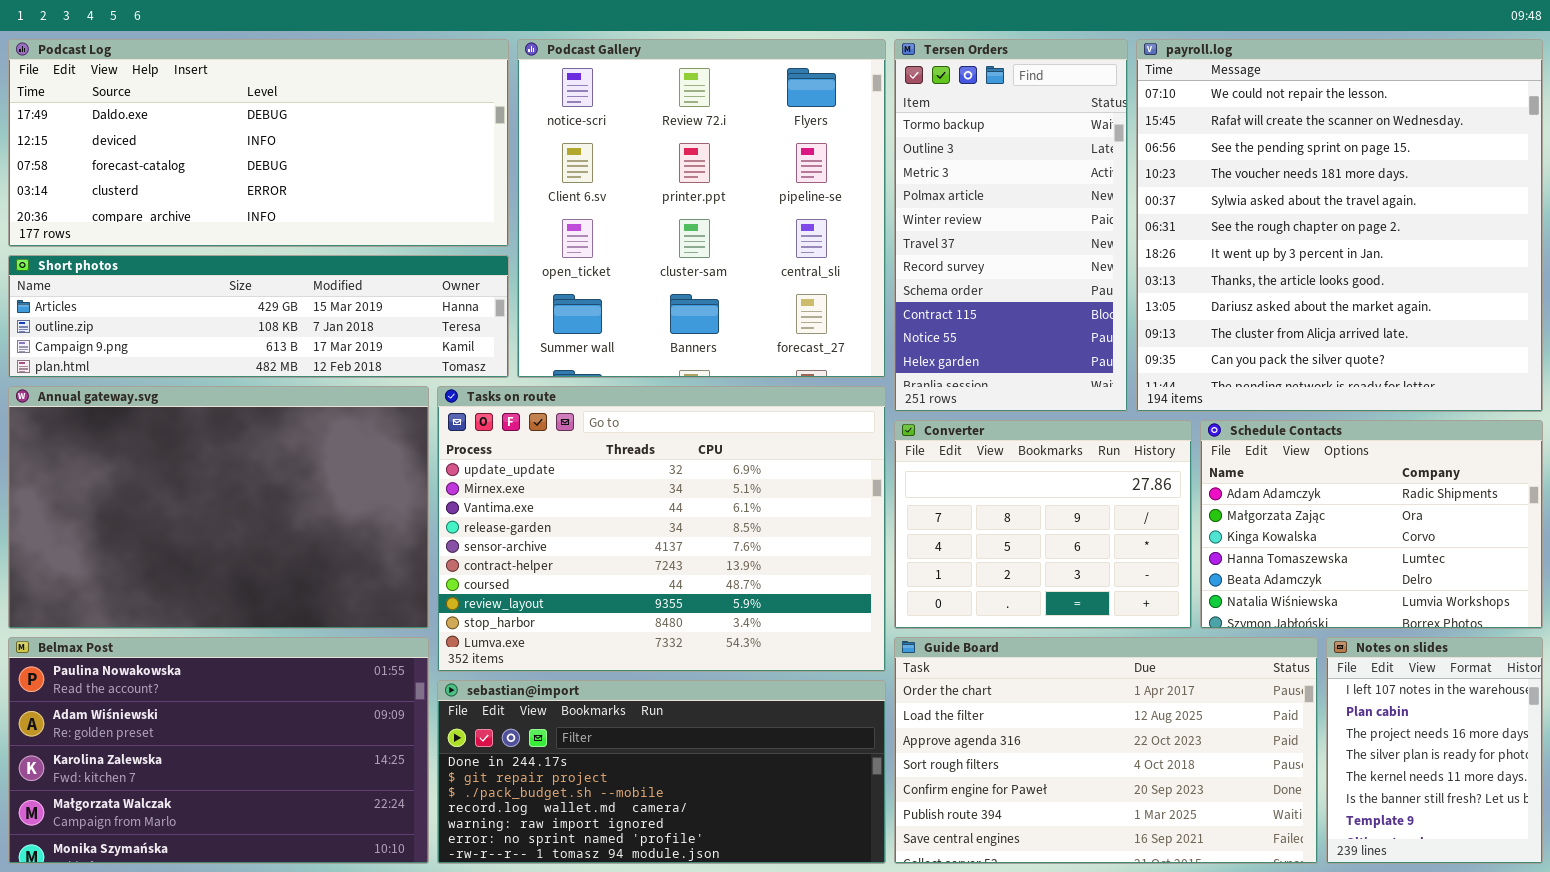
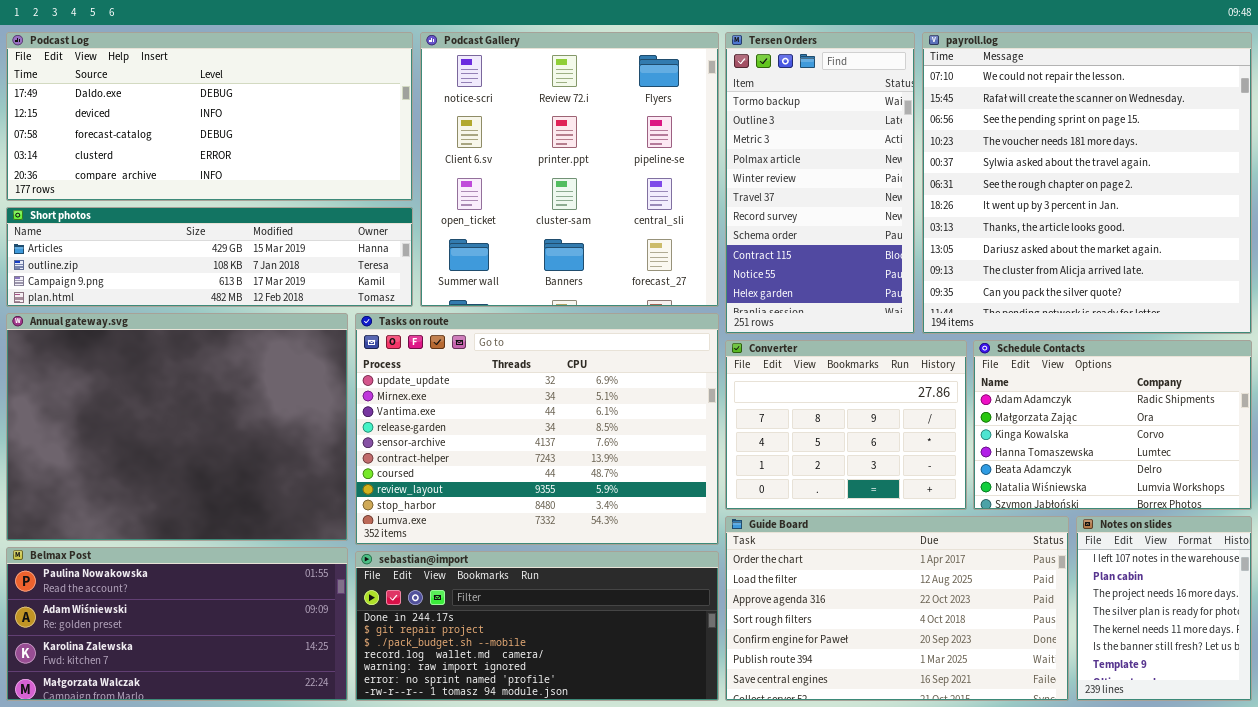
Annual gateway.svg: [8,386,429,629] -> [6,313,348,541], resized
Belmax Post: [8,637,429,864] -> [6,547,348,701], resized

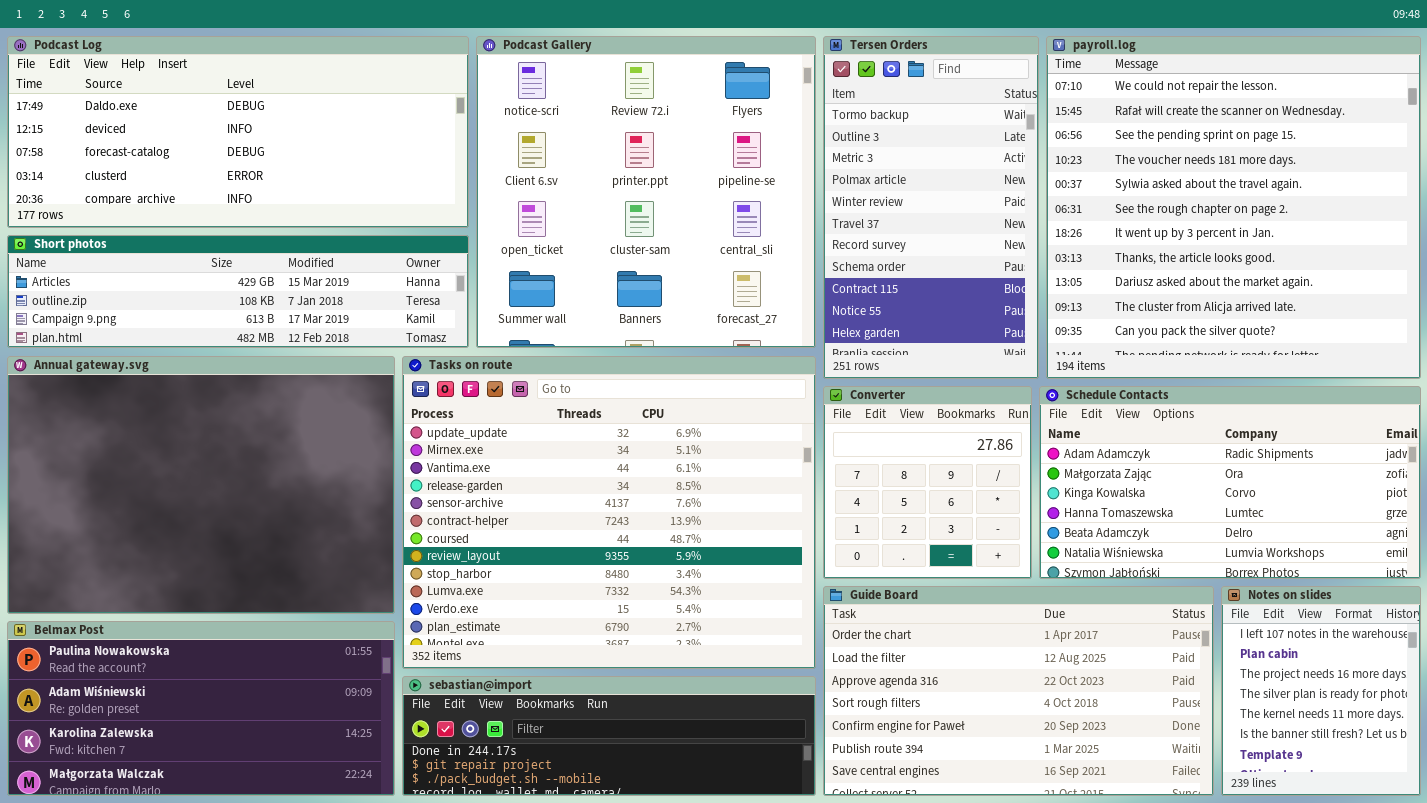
Tasks on route: [355,313,719,545] -> [402,356,816,669], resized
Converter: [725,340,967,510] -> [823,386,1032,579], resized
Schedule Contacts: [973,340,1252,510] -> [1039,386,1421,579], resized
sebastian@import: [355,551,719,701] -> [402,676,816,796], resized

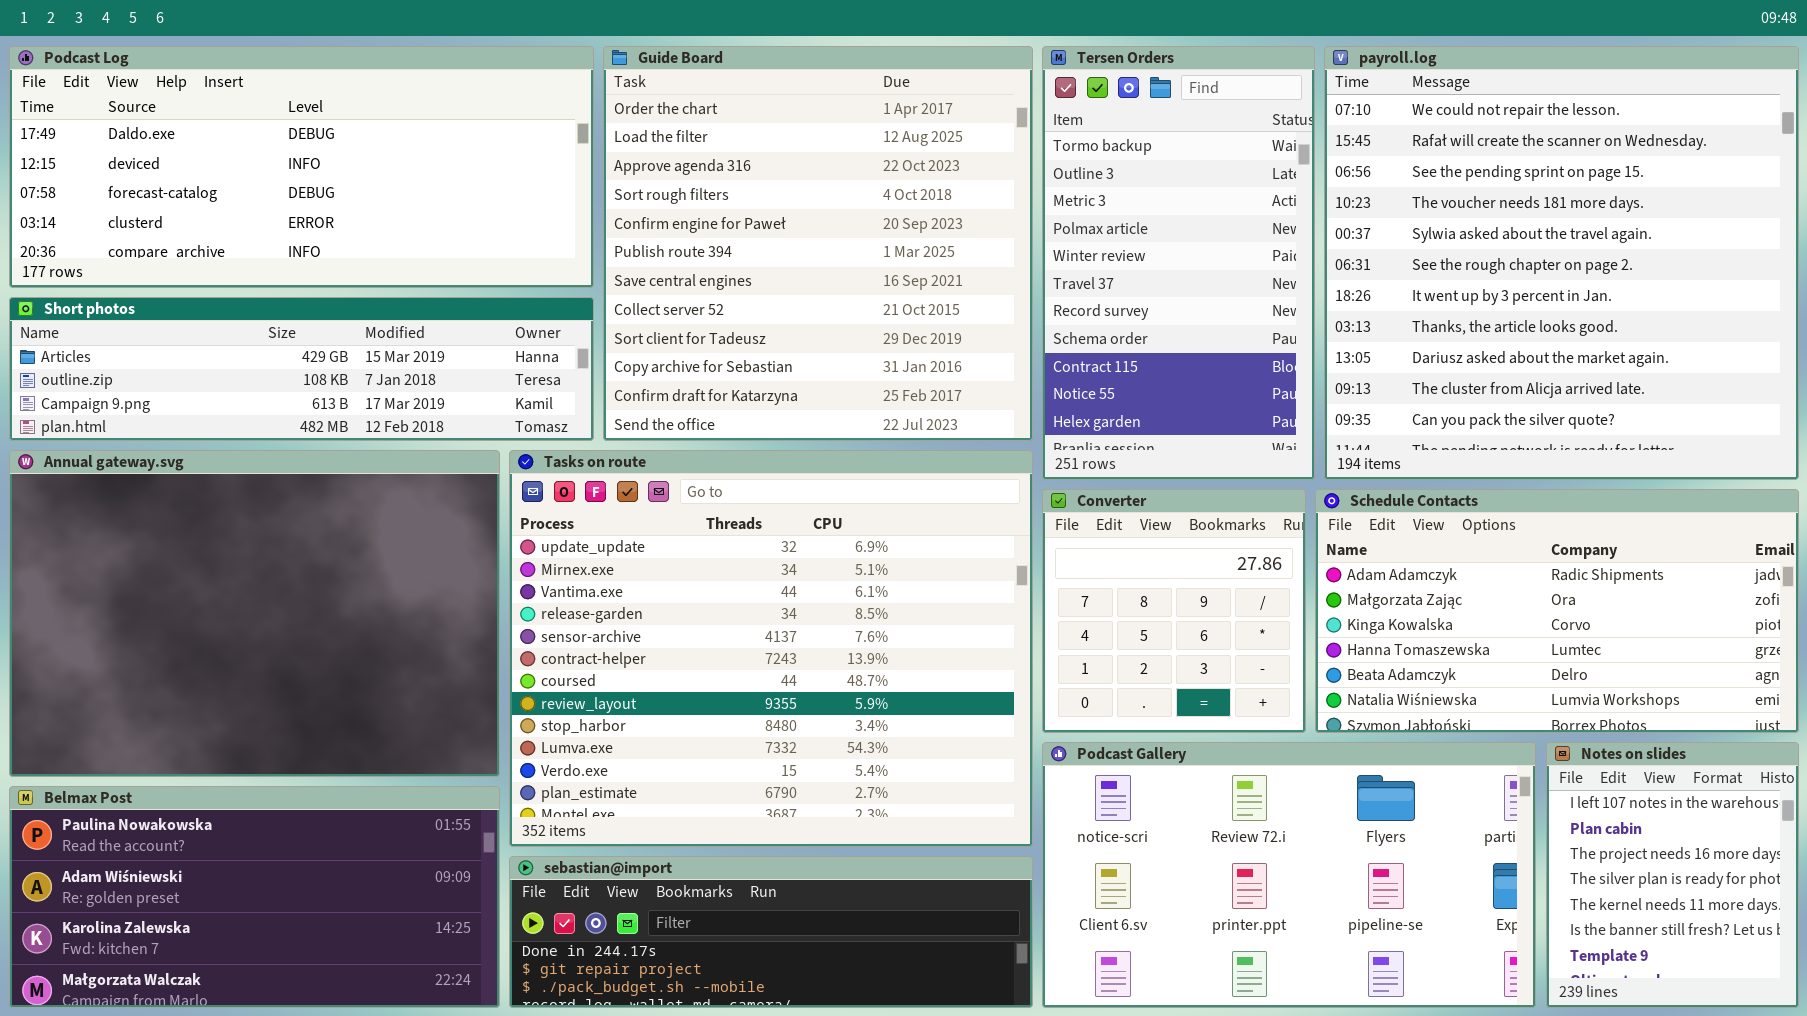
Podcast Gallery: [476,36,816,348] -> [1042,742,1536,1008], moved, resized
Guide Board: [823,586,1214,796] -> [603,46,1033,441], moved, resized

